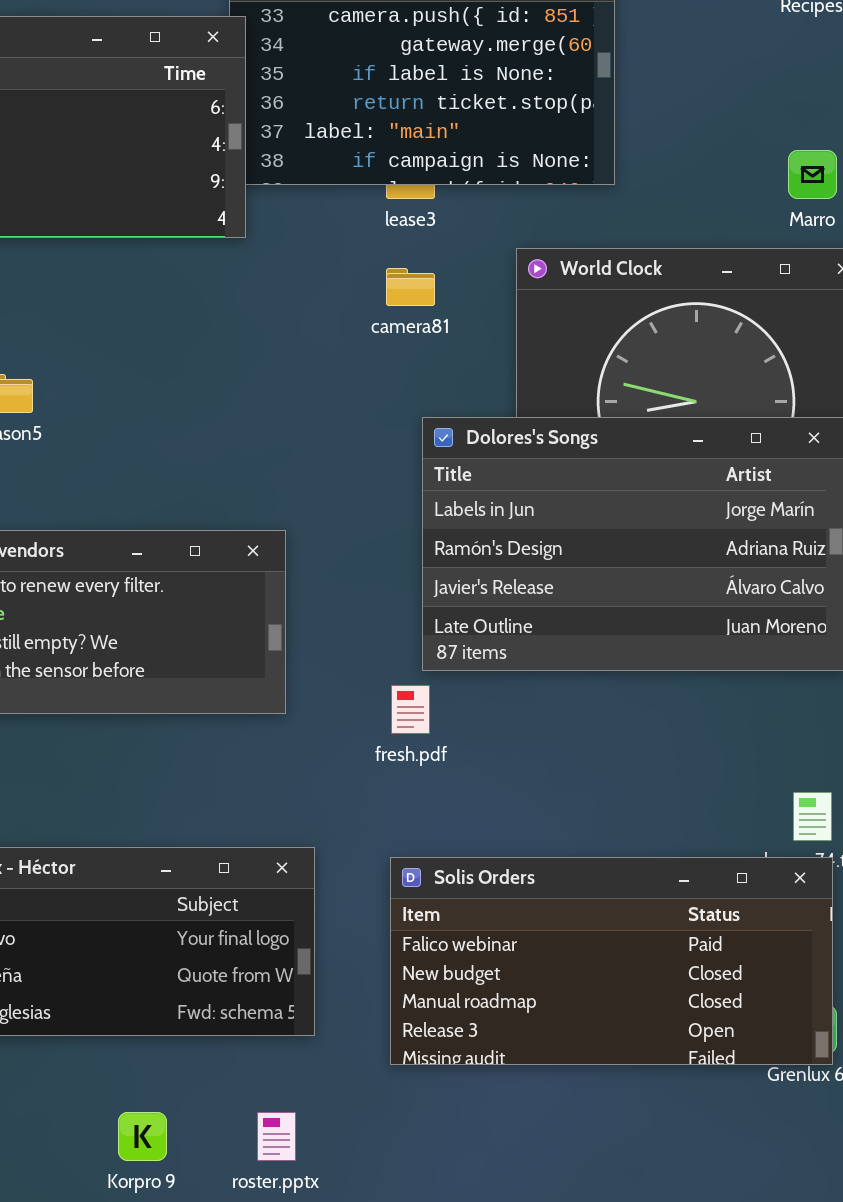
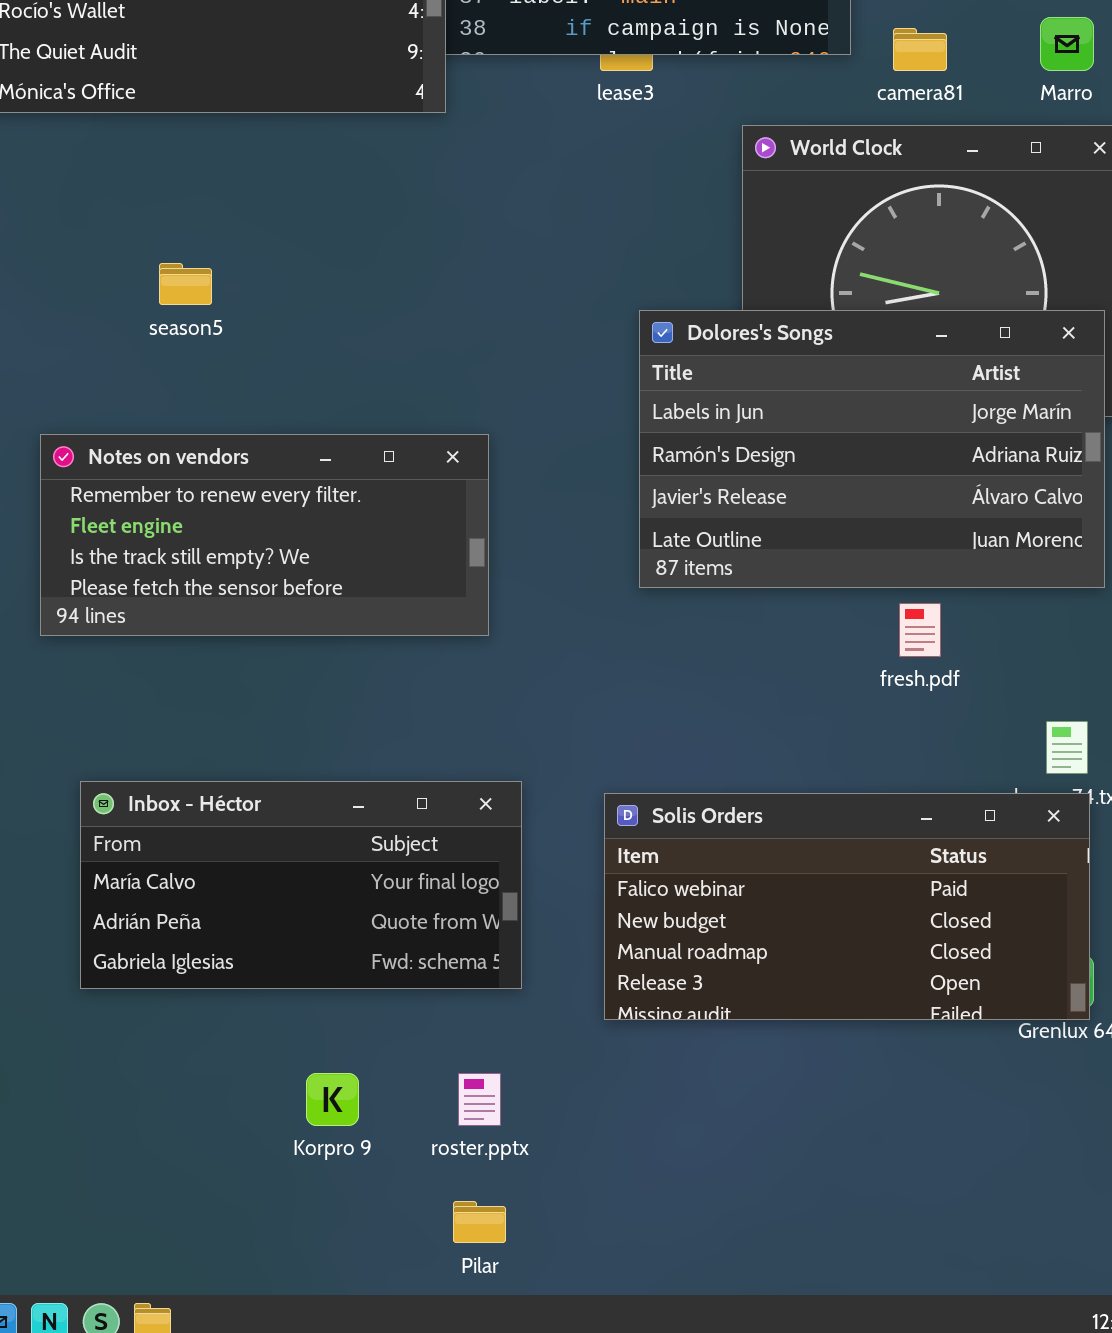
camera81: [386,268,435,306] -> [893,28,947,71], moved
fresh.pdf: [391,685,430,734] -> [899,603,941,657], moved

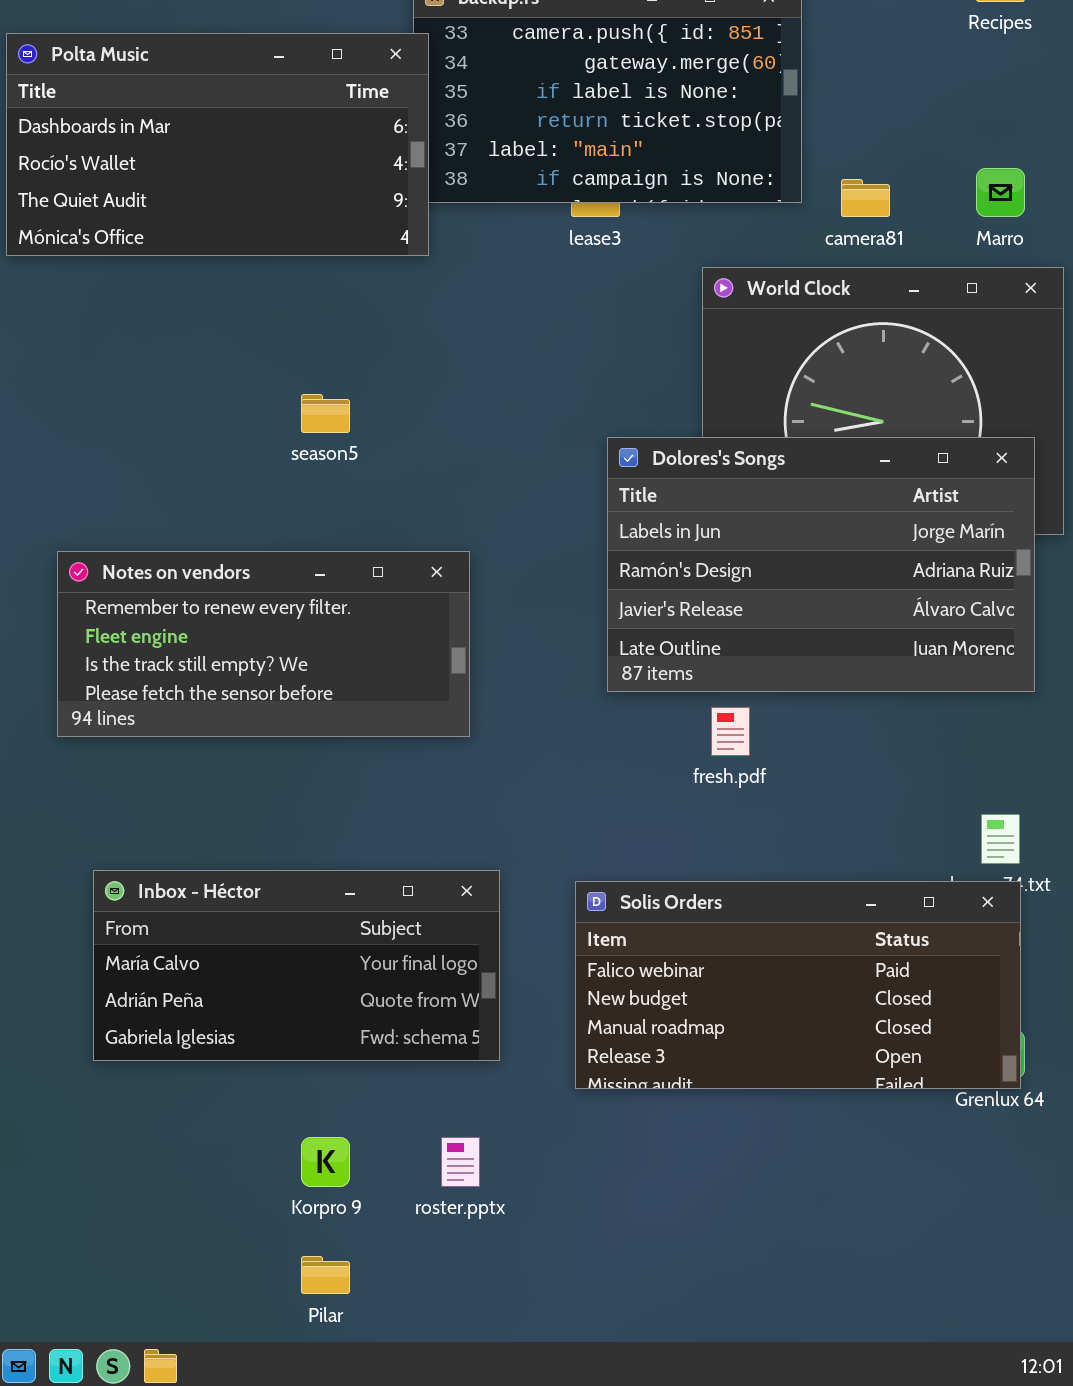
season5: [159,263,212,305] -> [301,394,350,433], moved
fresh.pdf: [899,603,941,657] -> [711,707,750,756], moved
Pilar: [453,1201,506,1243] -> [301,1256,350,1294], moved

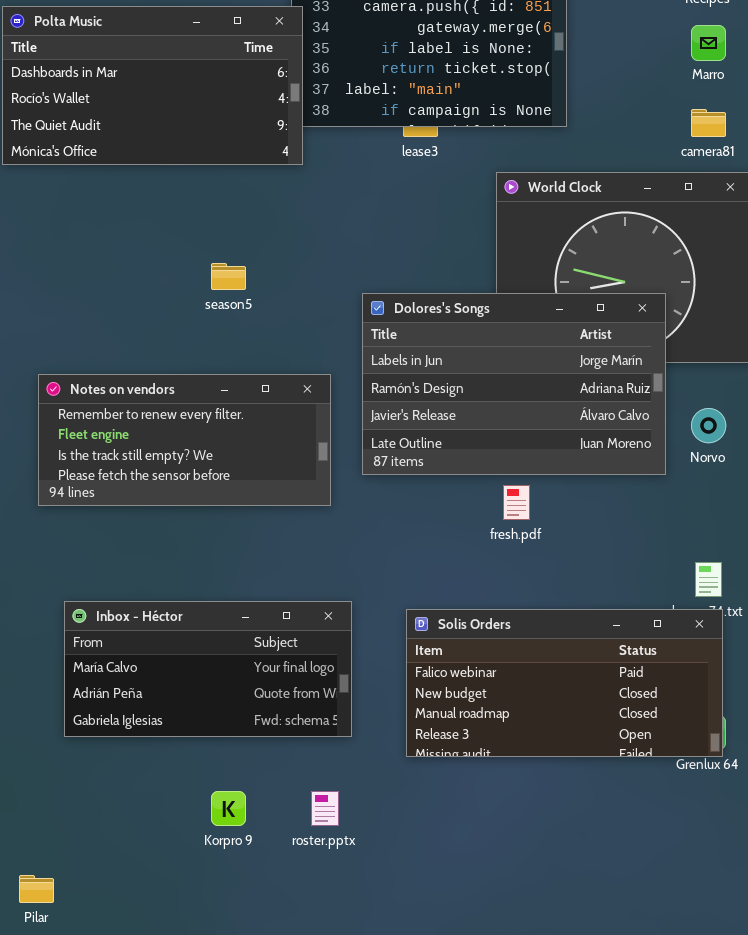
Marro: [976,168,1025,217] -> [691,25,726,61], moved
camera81: [841,179,890,217] -> [691,109,726,137], moved
Dolores's Songs: [607,437,1035,692] -> [362,293,666,475], moved
Pilar: [301,1256,350,1294] -> [19,875,54,903], moved

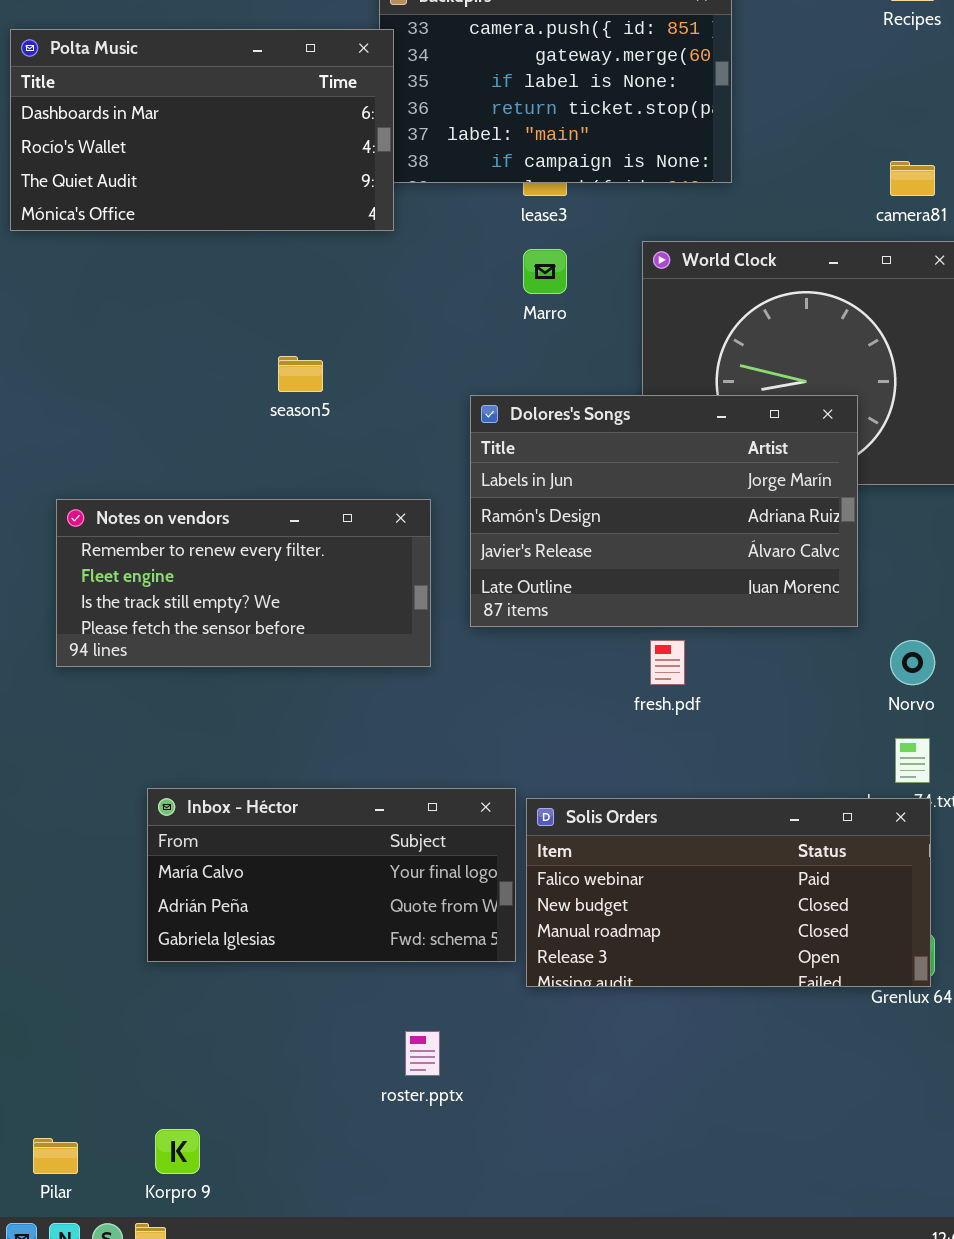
Marro: [691,25,726,61] -> [523,249,567,294], moved
Norvo: [691,408,726,443] -> [890,640,935,685], moved
Inbox - Héctor: [64,601,352,737] -> [147,788,516,962], moved
Korpro 9: [211,791,246,826] -> [155,1129,200,1174], moved

